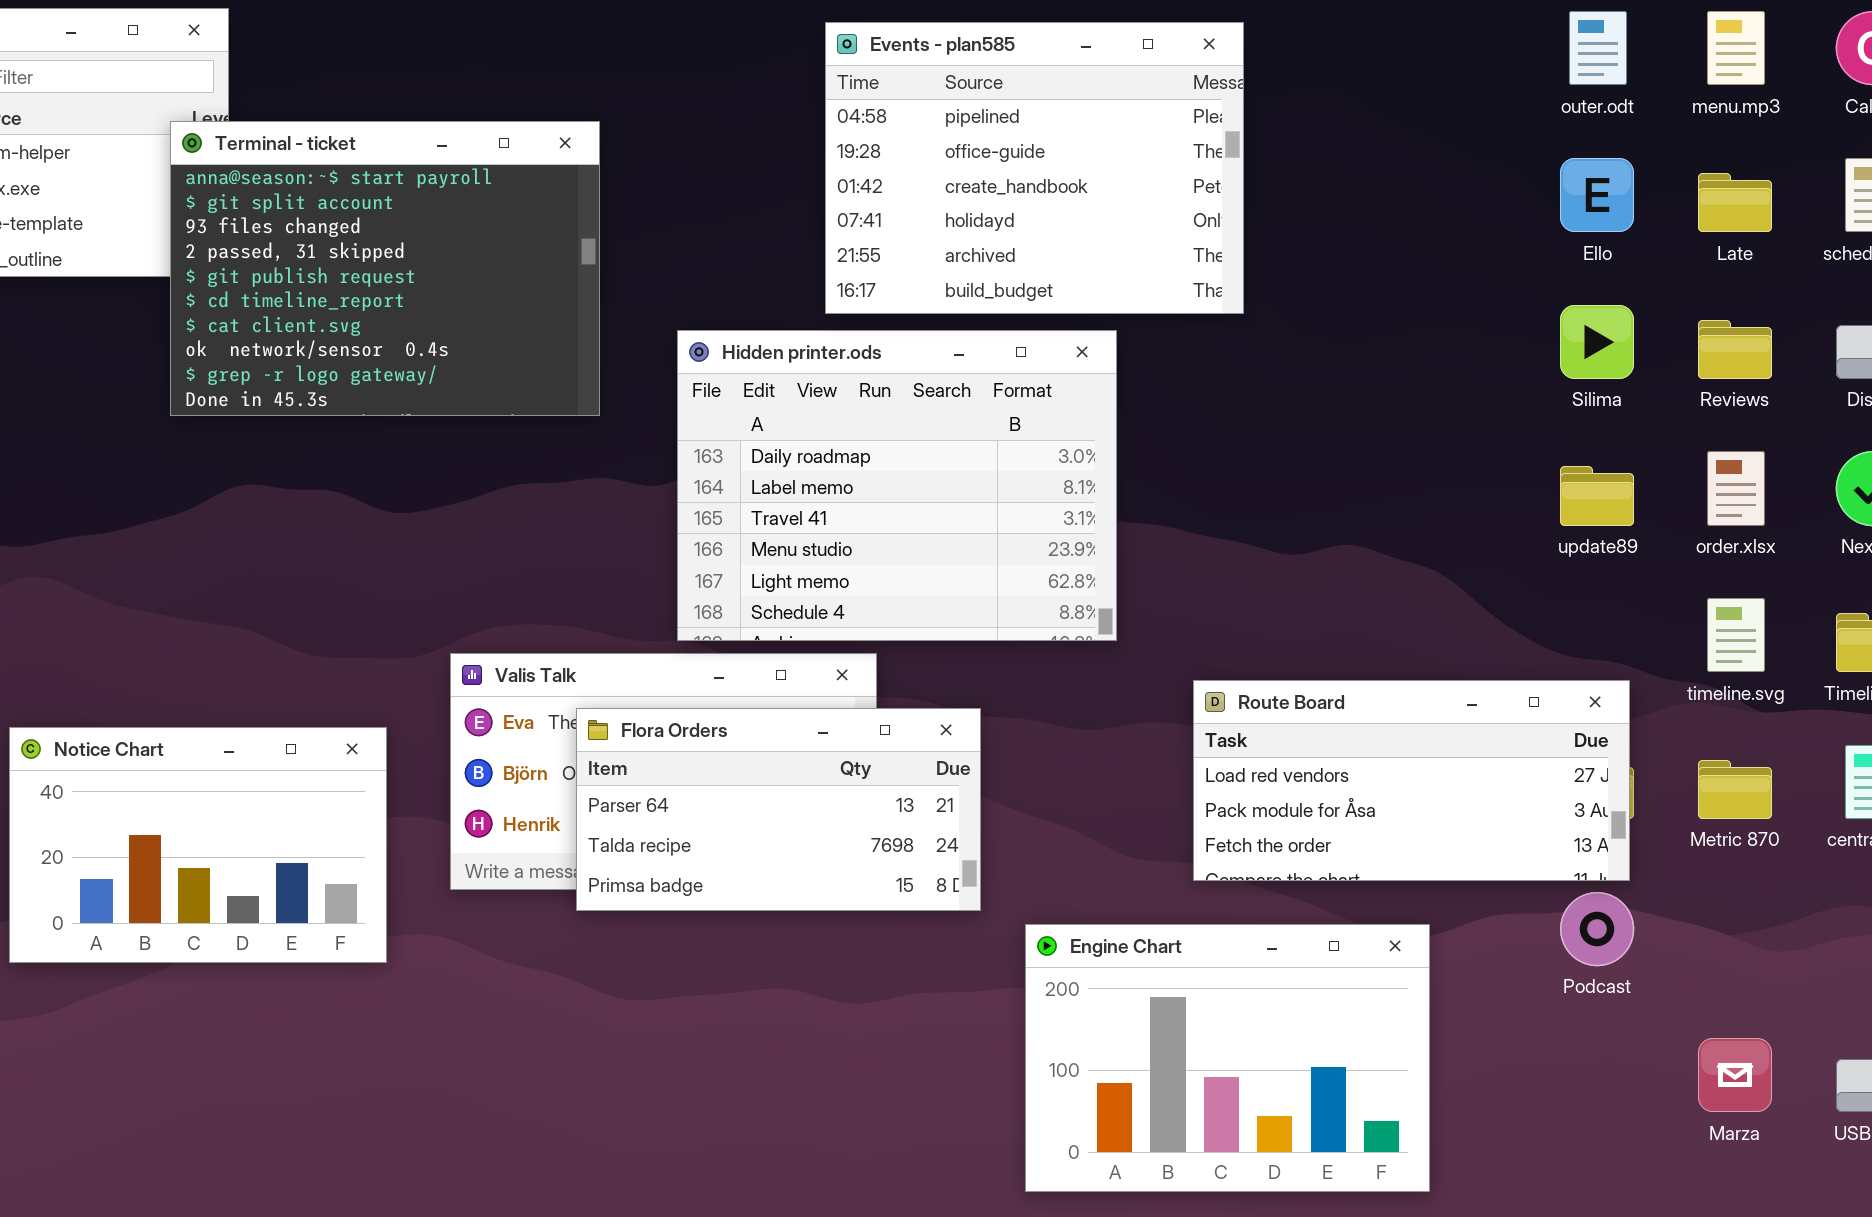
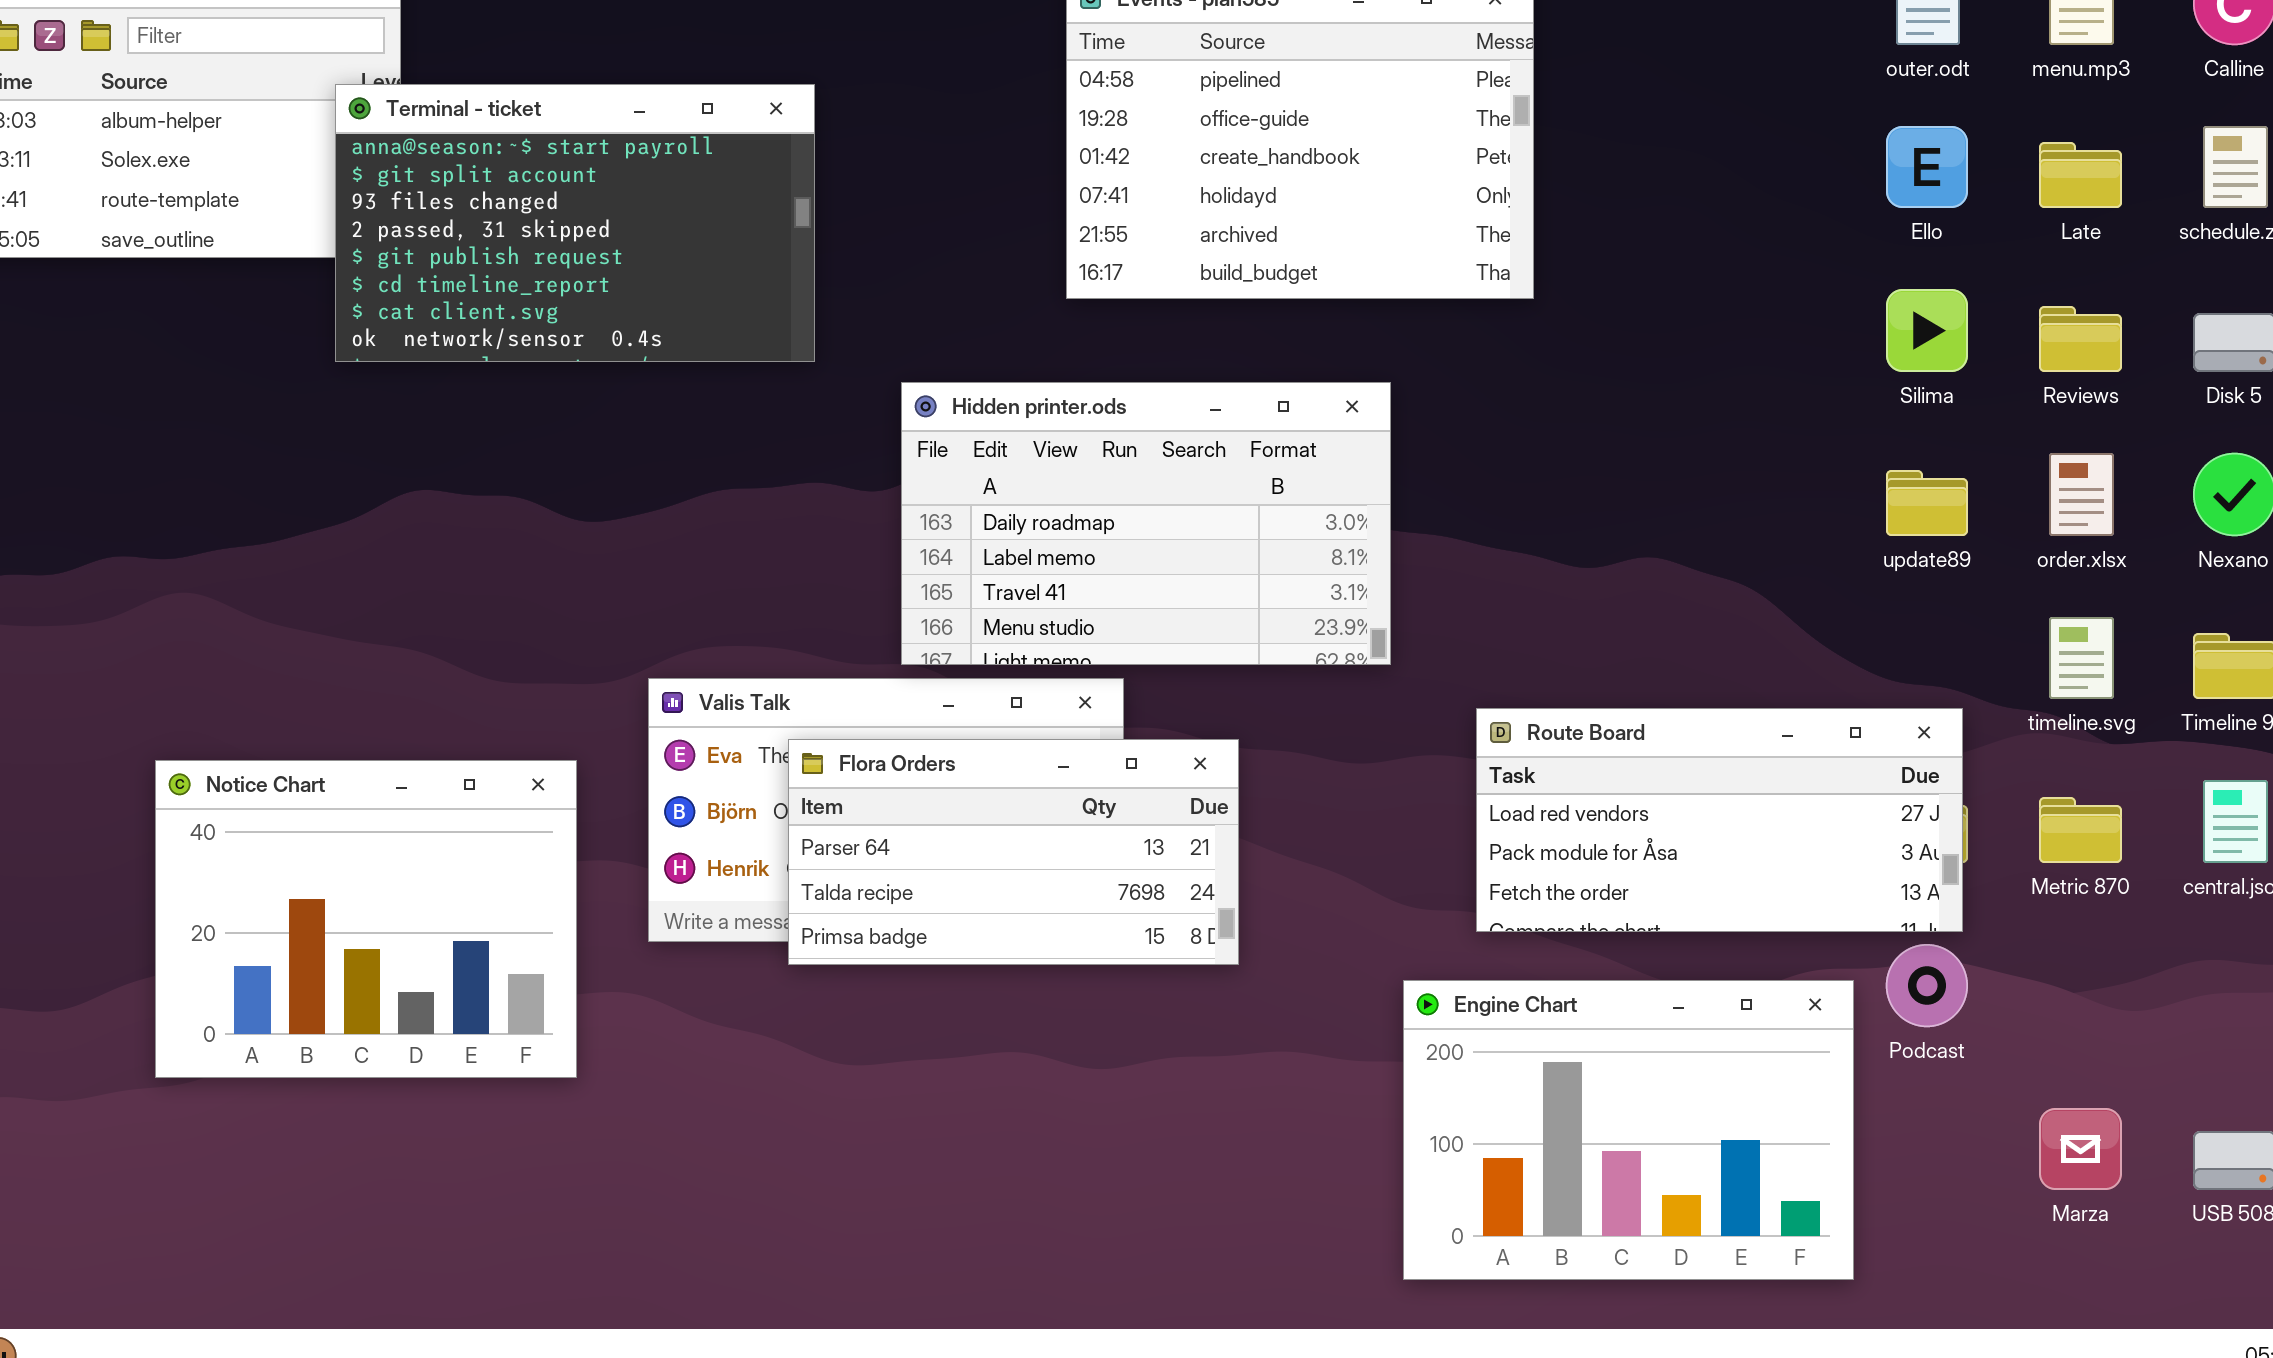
Terminal - ticket: [170,121,600,416] -> [335,84,815,362], resized
Hidden printer.ods: [677,330,1117,641] -> [901,382,1391,665], resized
Notice Chart: [9,727,387,963] -> [155,760,577,1078], resized
Engine Chart: [1025,924,1430,1192] -> [1403,980,1854,1280], moved

